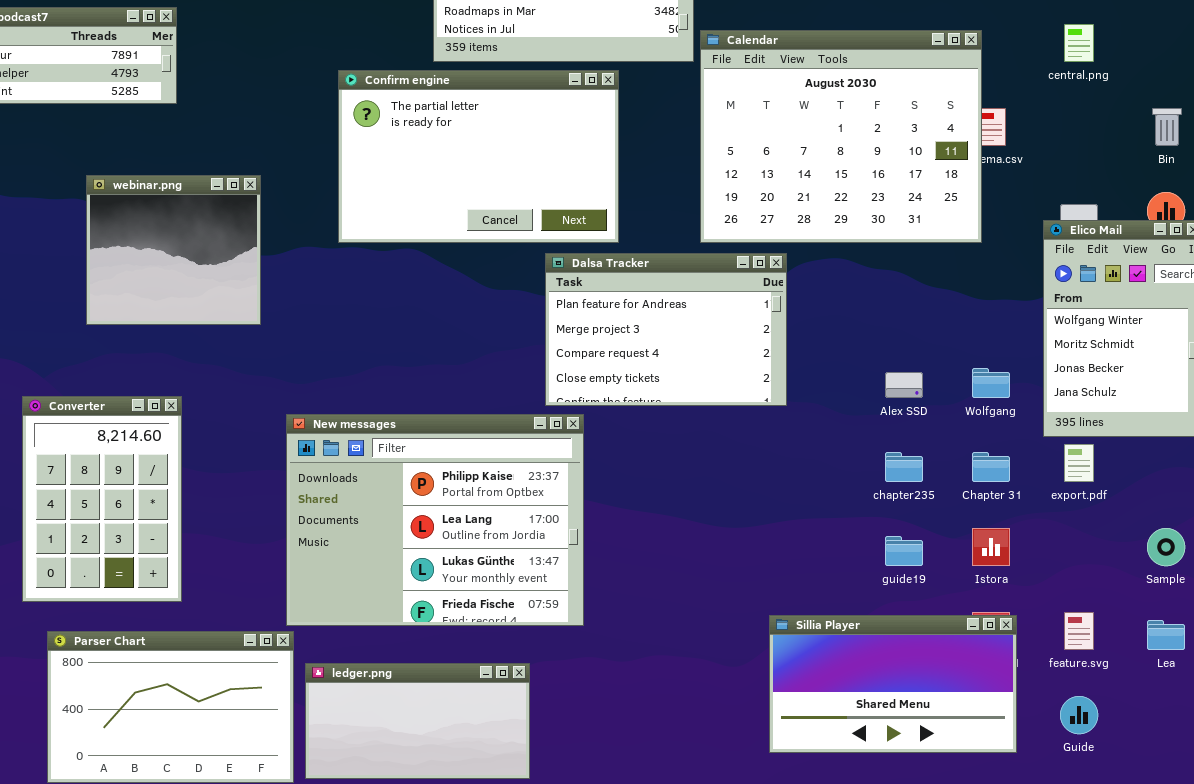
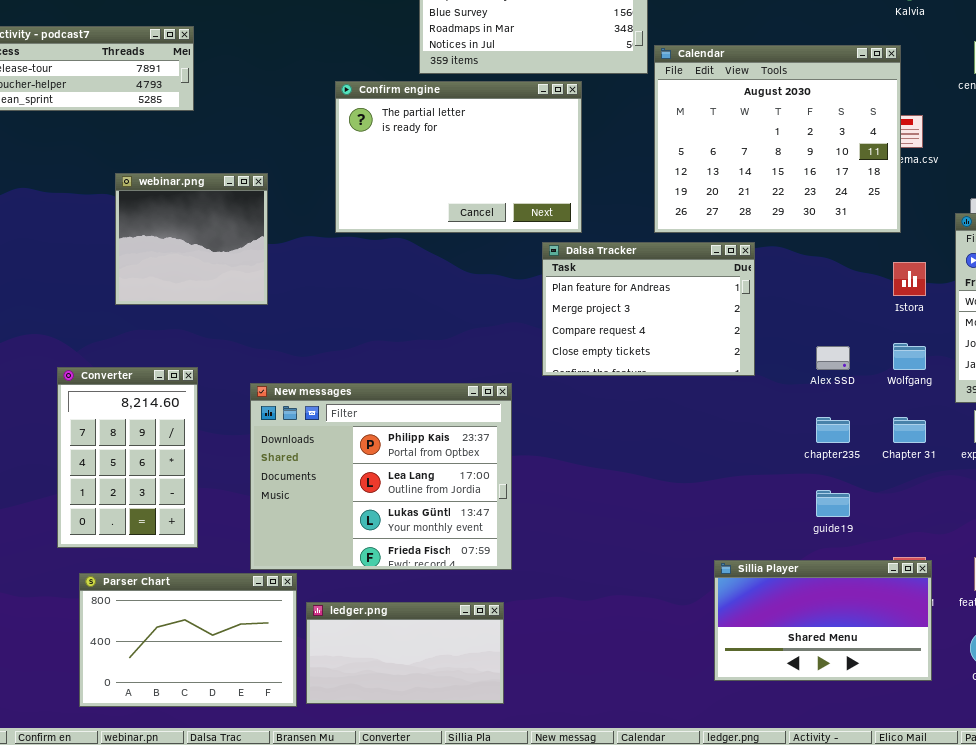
Dalsa Tracker: [545,253,787,406] -> [542,242,755,376], moved
New messages: [286,414,584,626] -> [250,383,512,570], moved
Istora: [972,528,1010,566] -> [893,262,926,296], moved

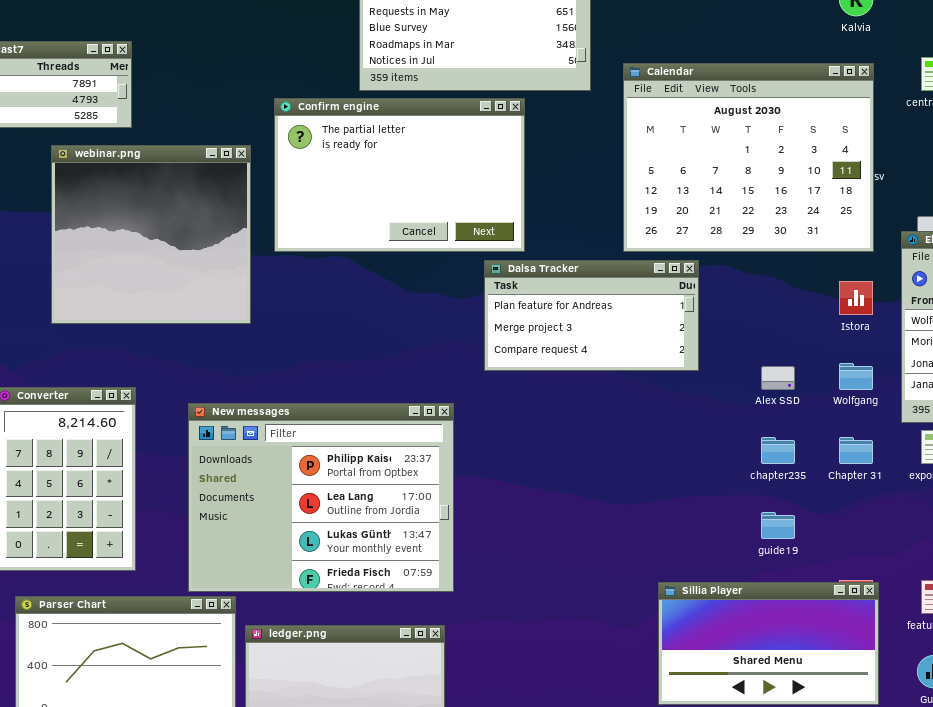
Calendar: [654,45,901,233] -> [623,63,874,252], moved
webinar.png: [115,173,268,305] -> [51,145,251,324], resized
Dalsa Tracker: [542,242,755,376] -> [484,260,699,371], resized

